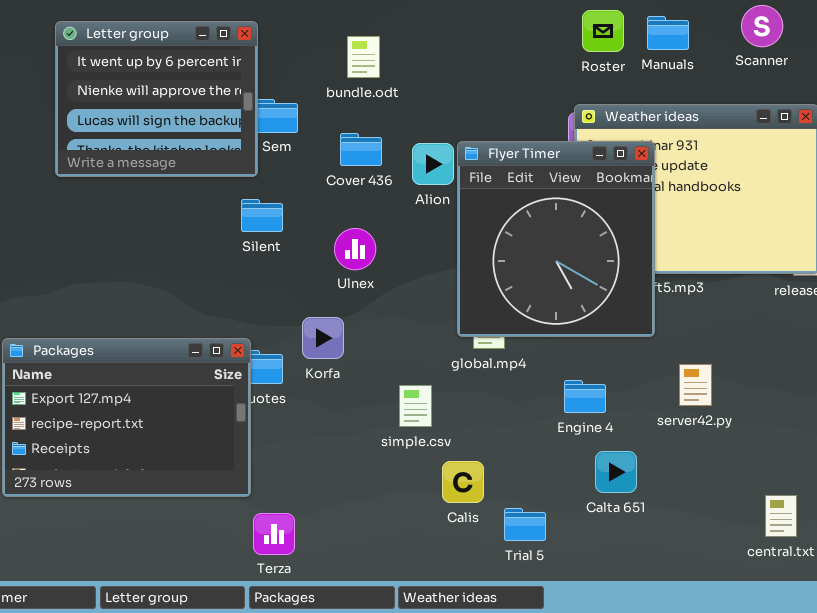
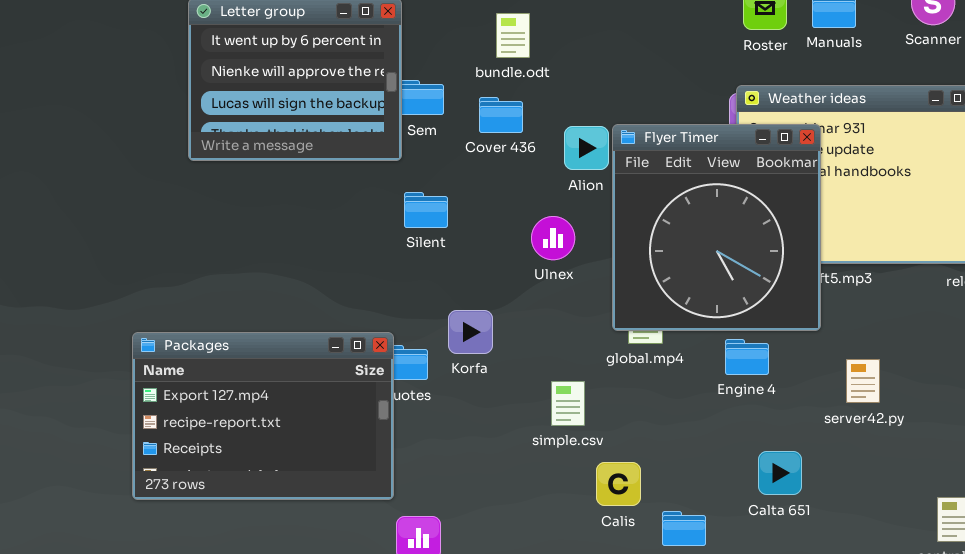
Cover 436: [340,133,382,166] -> [479,97,523,133], moved
Silent: [241,199,283,232] -> [404,192,448,228], moved
Ulnex: [334,228,376,270] -> [531,216,575,260], moved
Engine 4: [564,380,606,413] -> [725,339,769,375], moved

